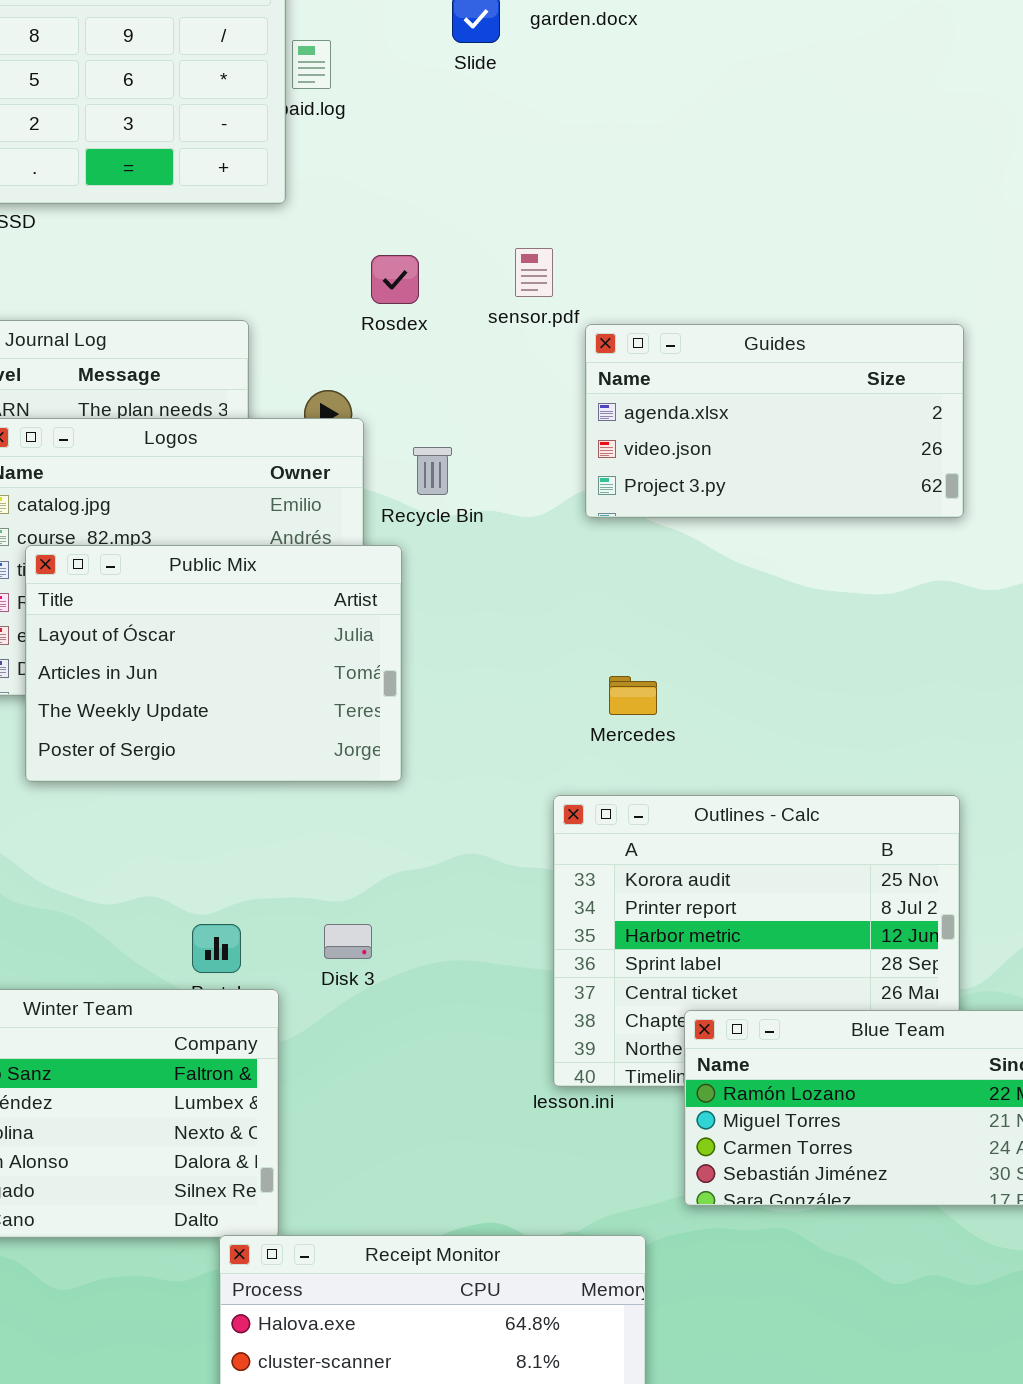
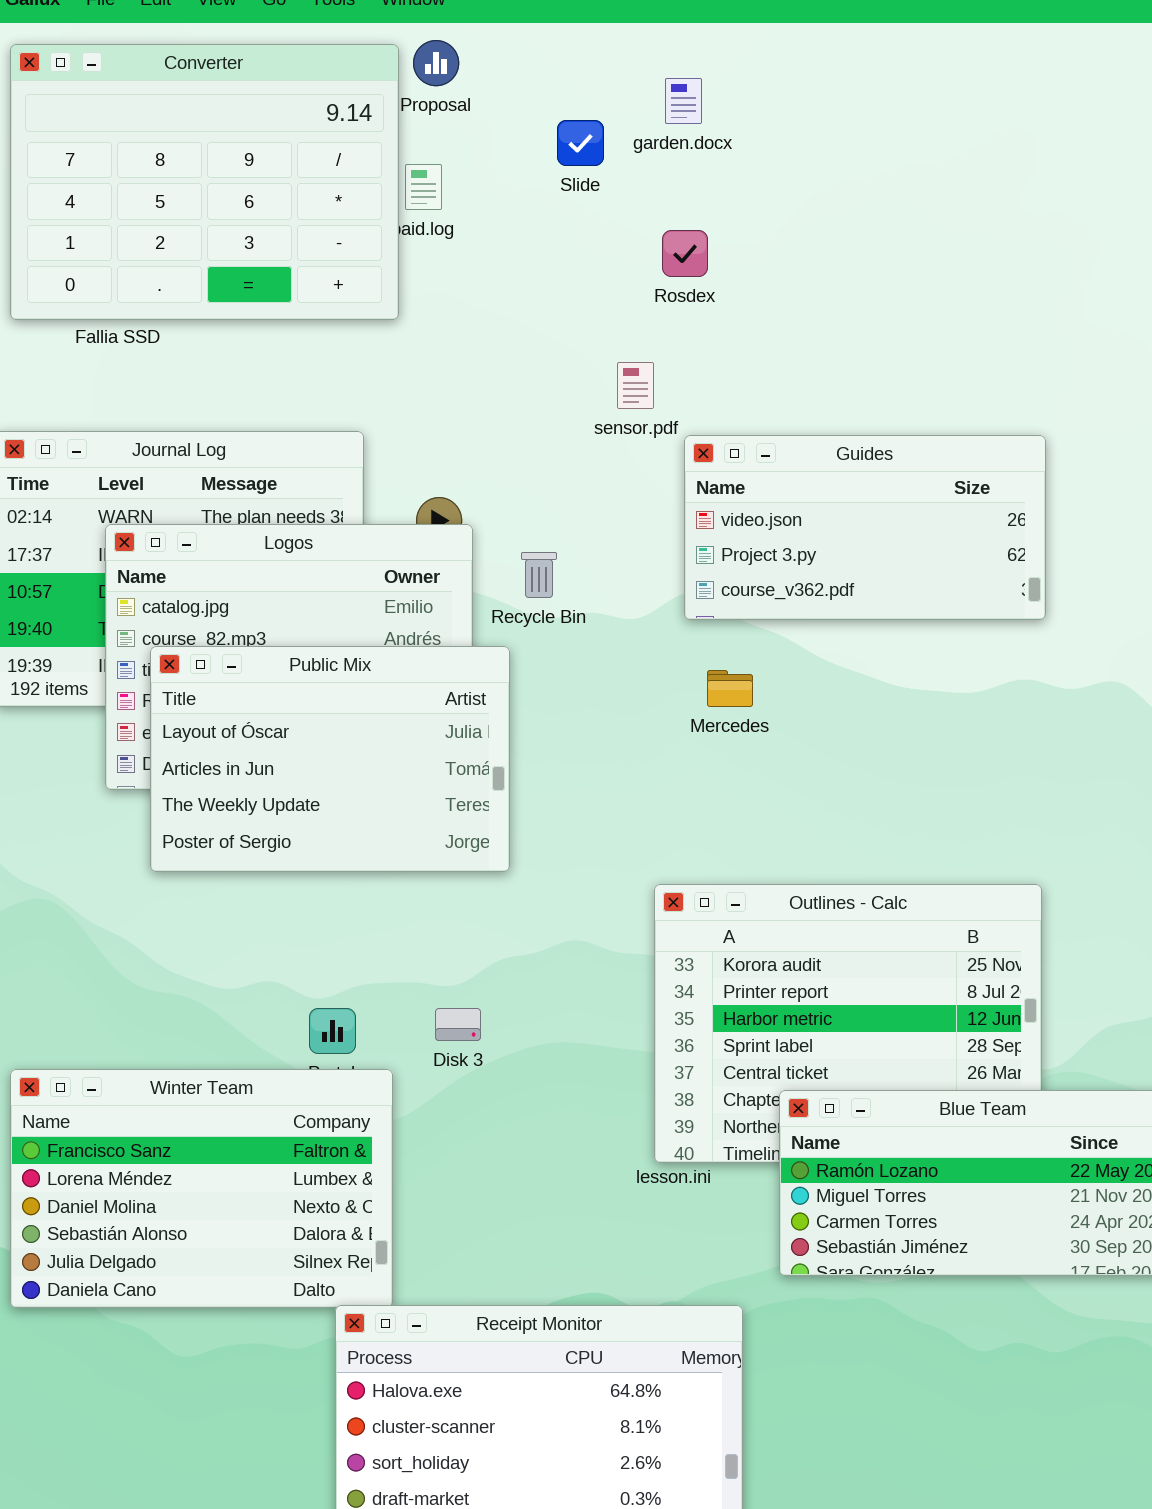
Rosdex: [371,255,419,304] -> [662,230,708,277], moved
Guides: [585,324,964,518] -> [684,435,1046,620], scrolled down 1 row
Mercedes: [609,676,657,715] -> [707,670,753,707], moved

